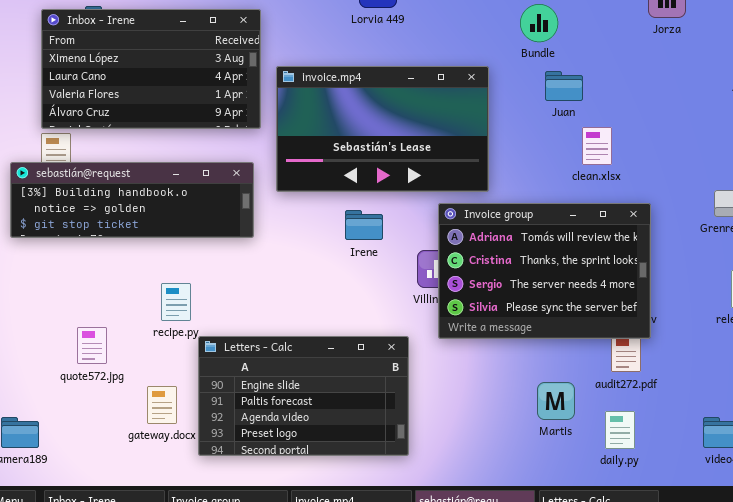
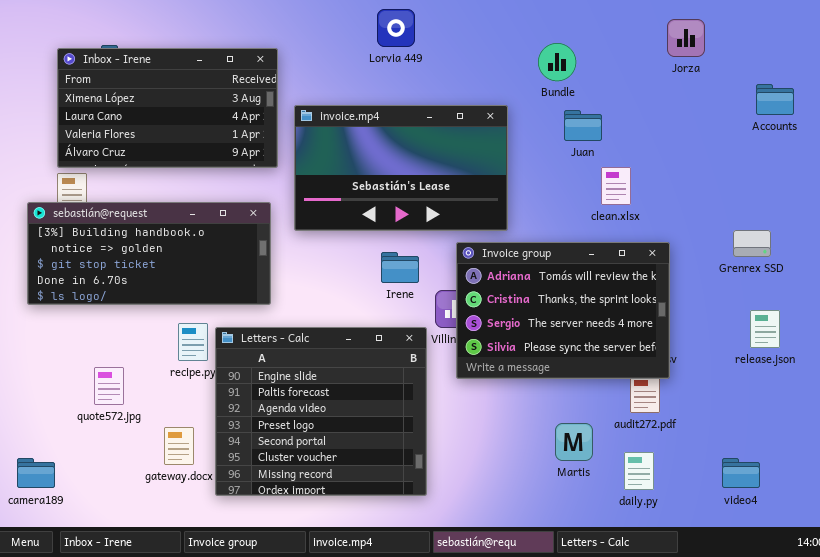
sebastián@request: [10,162,254,238] -> [27,202,271,305], resized
Irene: [345,210,383,240] -> [381,252,419,283], moved
Letters - Calc: [198,336,409,456] -> [215,327,427,496], resized

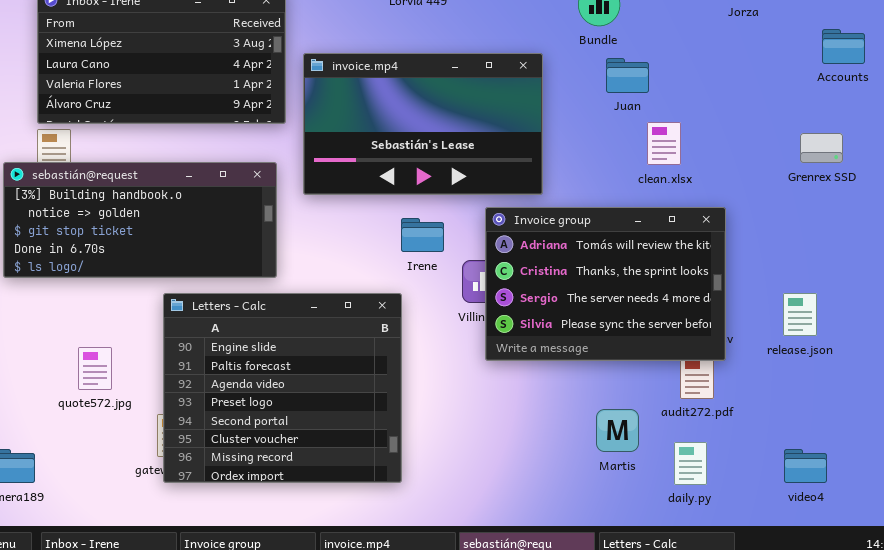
Grenrex SSD: [733,230,771,257] -> [800,133,843,163], moved
release.json: [750,310,780,348] -> [783,293,817,336], moved
Letters - Calc: [215,327,427,496] -> [163,293,402,483], moved

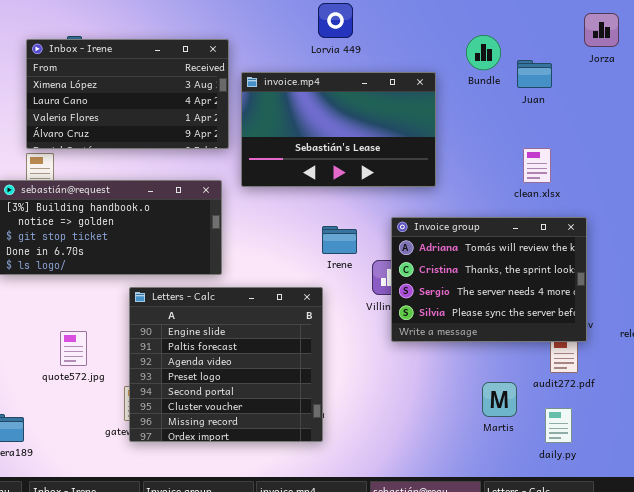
invoice.mp4: [303,53,543,195] -> [241,72,436,187], moved
Juan: [606,58,649,93] -> [517,60,552,88], moved

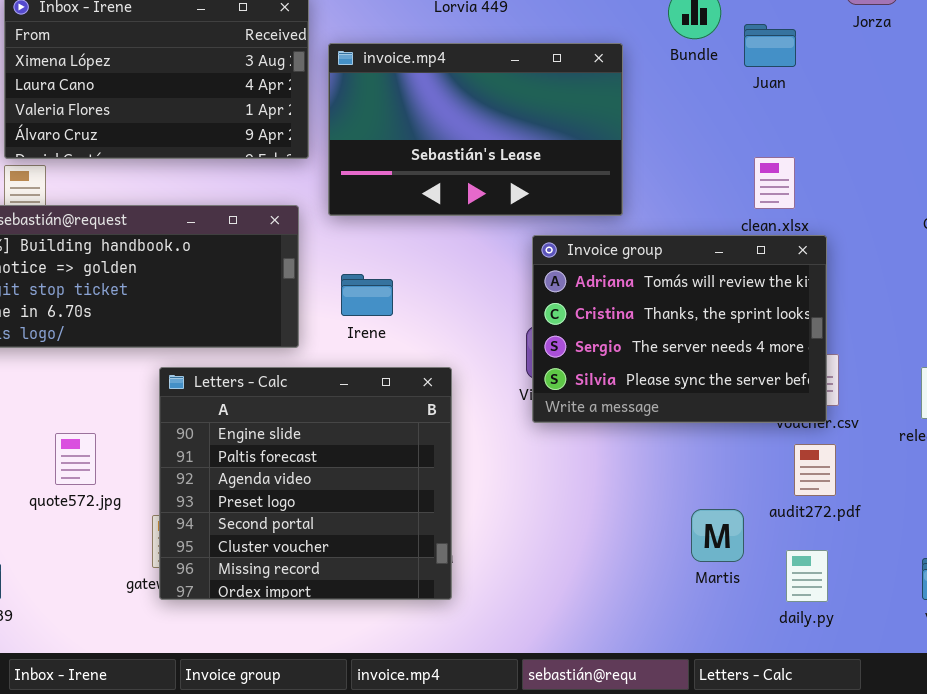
Invoice group: [391,217,587,342] -> [532,235,827,423], moved
Irene: [322,226,357,254] -> [341,274,393,316], moved

